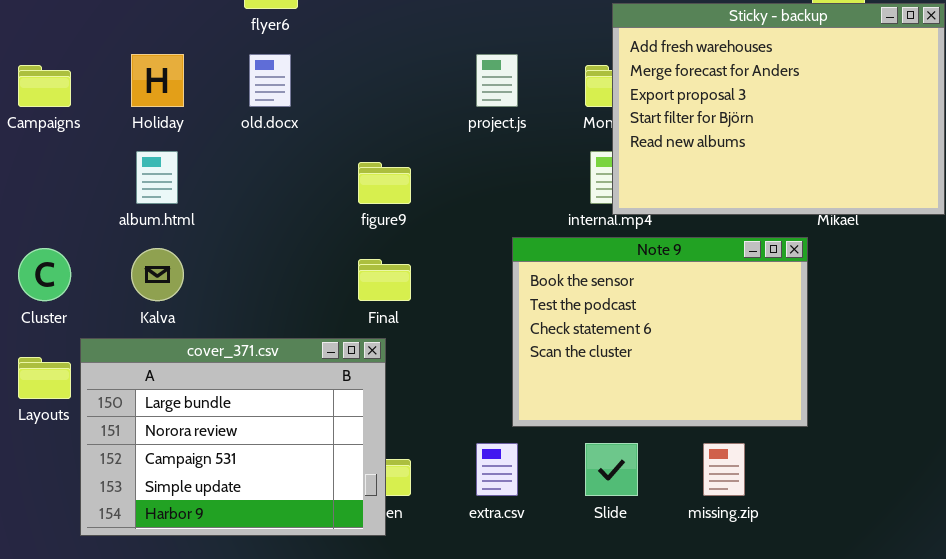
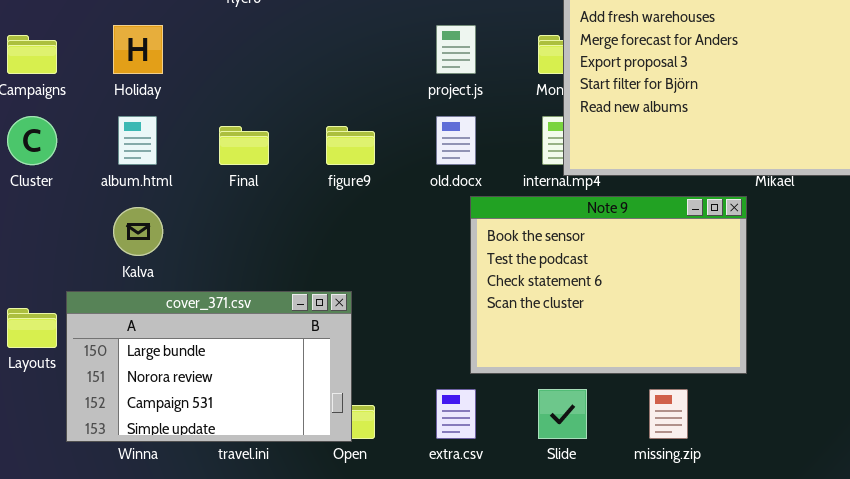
old.docx: [249,54,291,107] -> [436,116,476,165], moved
Cluster: [18,248,71,301] -> [7,116,57,165], moved
Final: [358,259,411,301] -> [219,126,269,165], moved
cover_371.csv: [80,338,386,536] -> [66,291,352,442], resized

